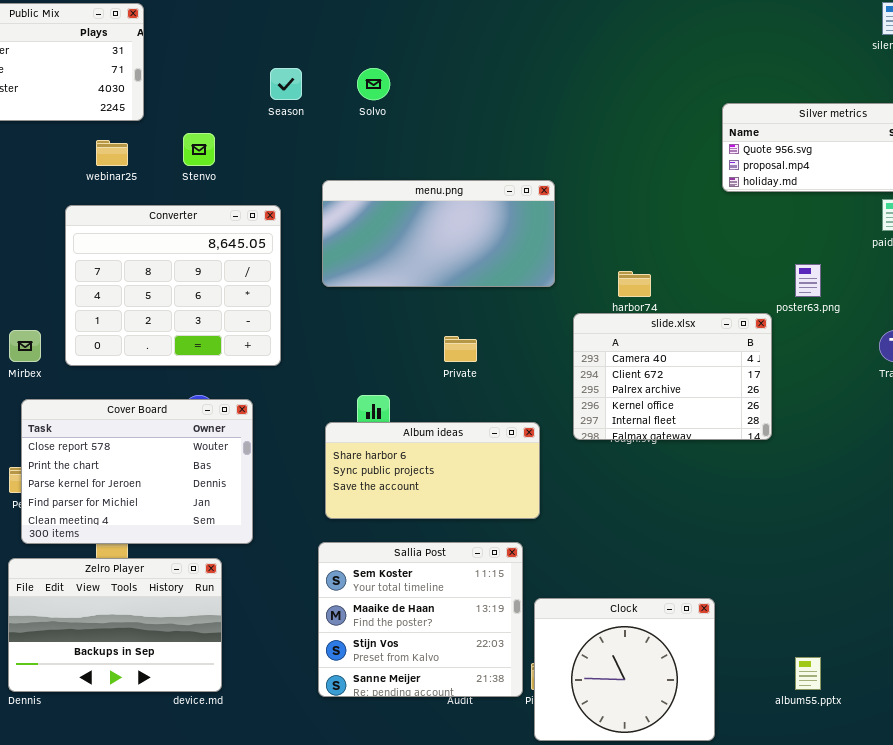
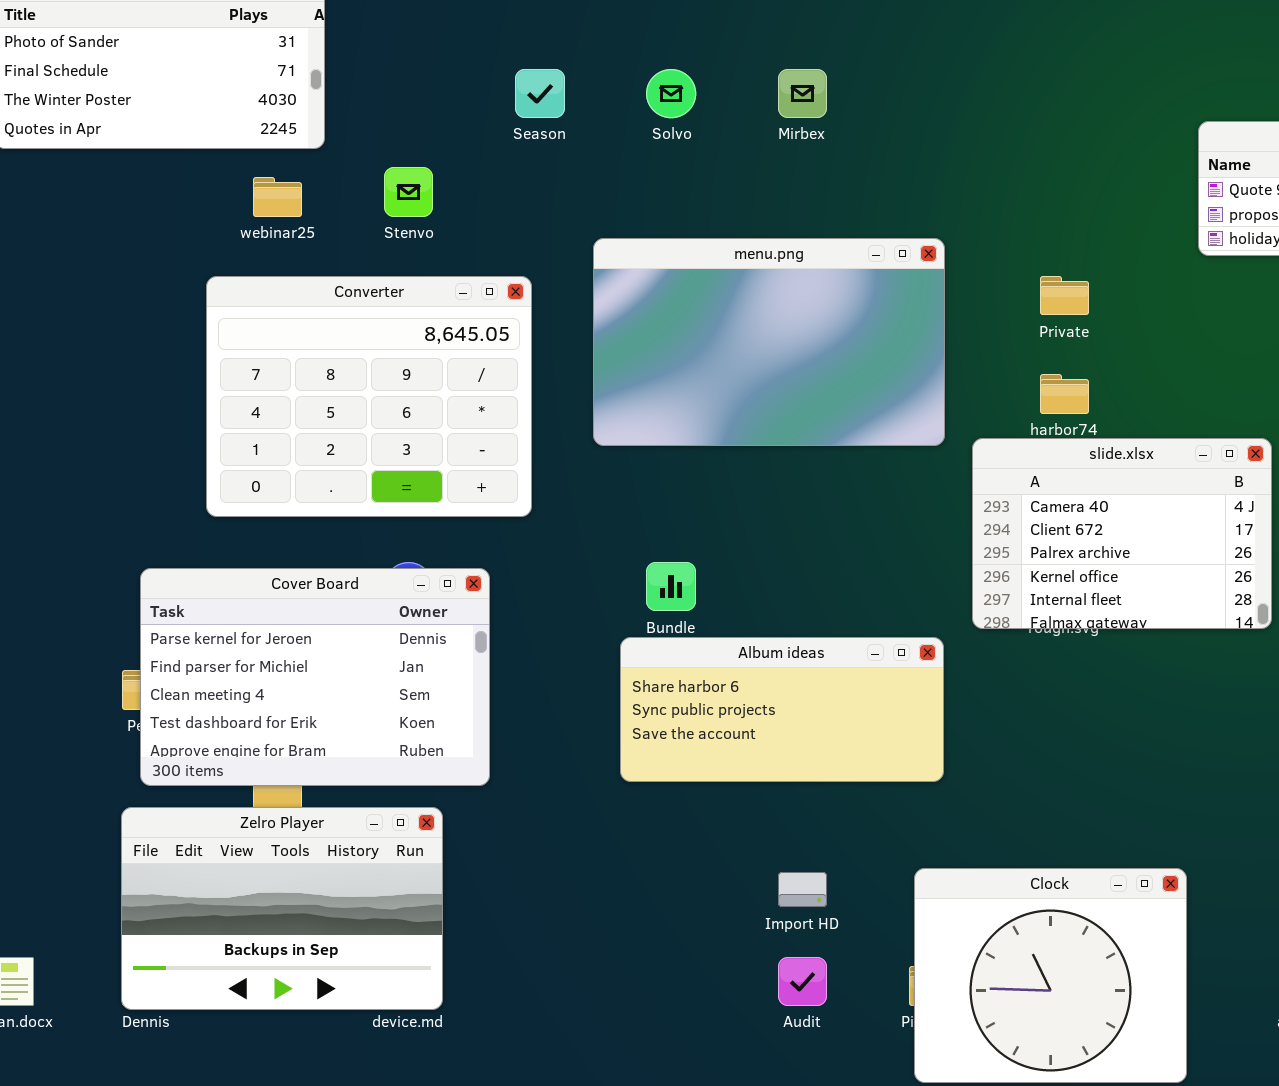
menu.png: [322,180,555,287] -> [593,238,945,446], resized
Mirbex: [9,330,41,362] -> [778,69,827,118], moved
Private: [444,336,477,362] -> [1040,276,1089,315], moved
Cover Board: [21,399,253,544] -> [140,568,490,786], scrolled down 2 rows
Album ideas: [325,422,540,519] -> [620,637,944,782], moved
Sallia Post: [318,542,523,697] -> none, closed

